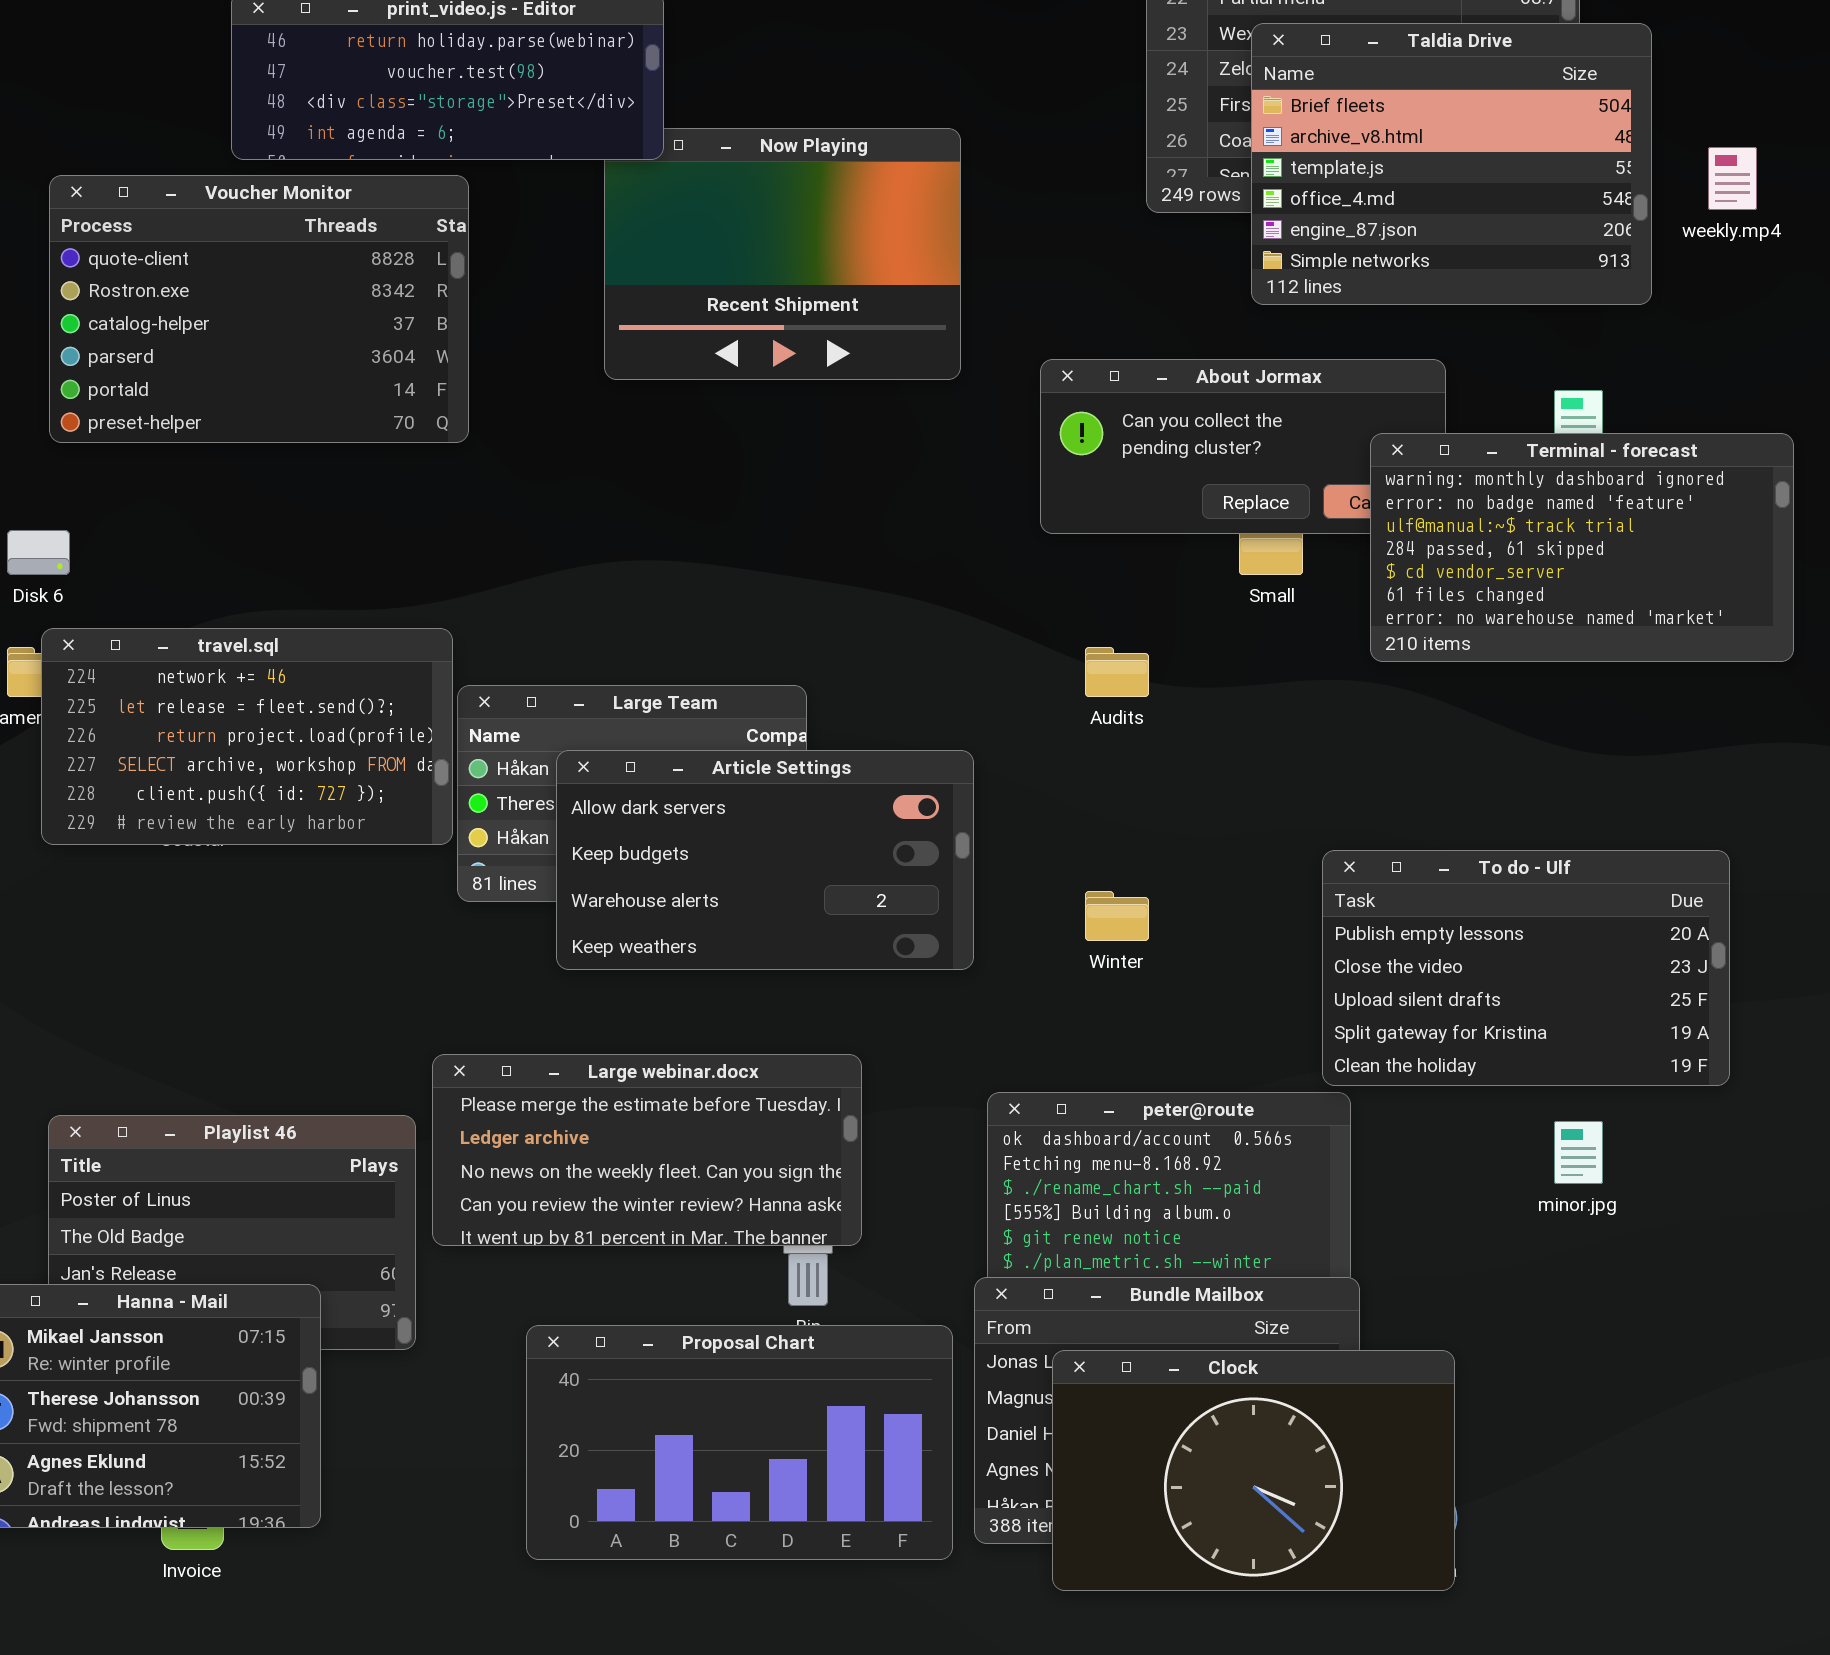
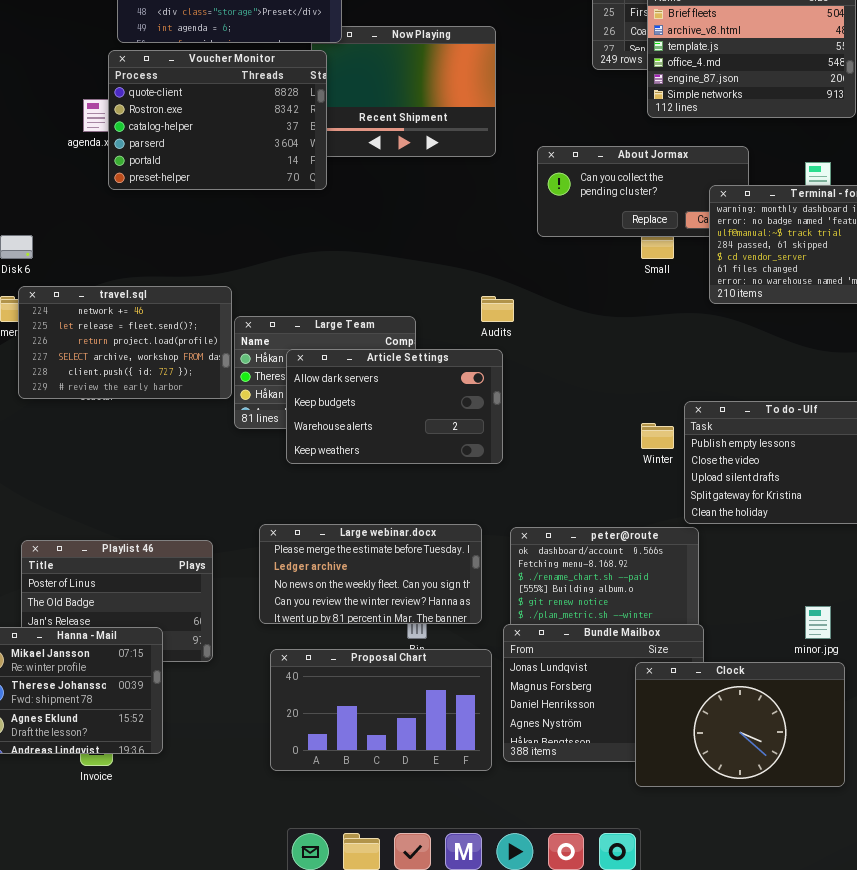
Voucher Monitor: [49,175,469,443] -> [108,50,327,190], moved
Audits: [1085,647,1149,697] -> [481,296,514,322], moved
Winter: [1085,891,1149,941] -> [641,423,674,449], moved
Large webinar.docx: [432,1054,862,1246] -> [259,524,482,624], moved
minor.jpg: [1554,1121,1603,1184] -> [805,606,831,639], moved
Clock: [1052,1350,1455,1591] -> [635,662,845,787], moved

